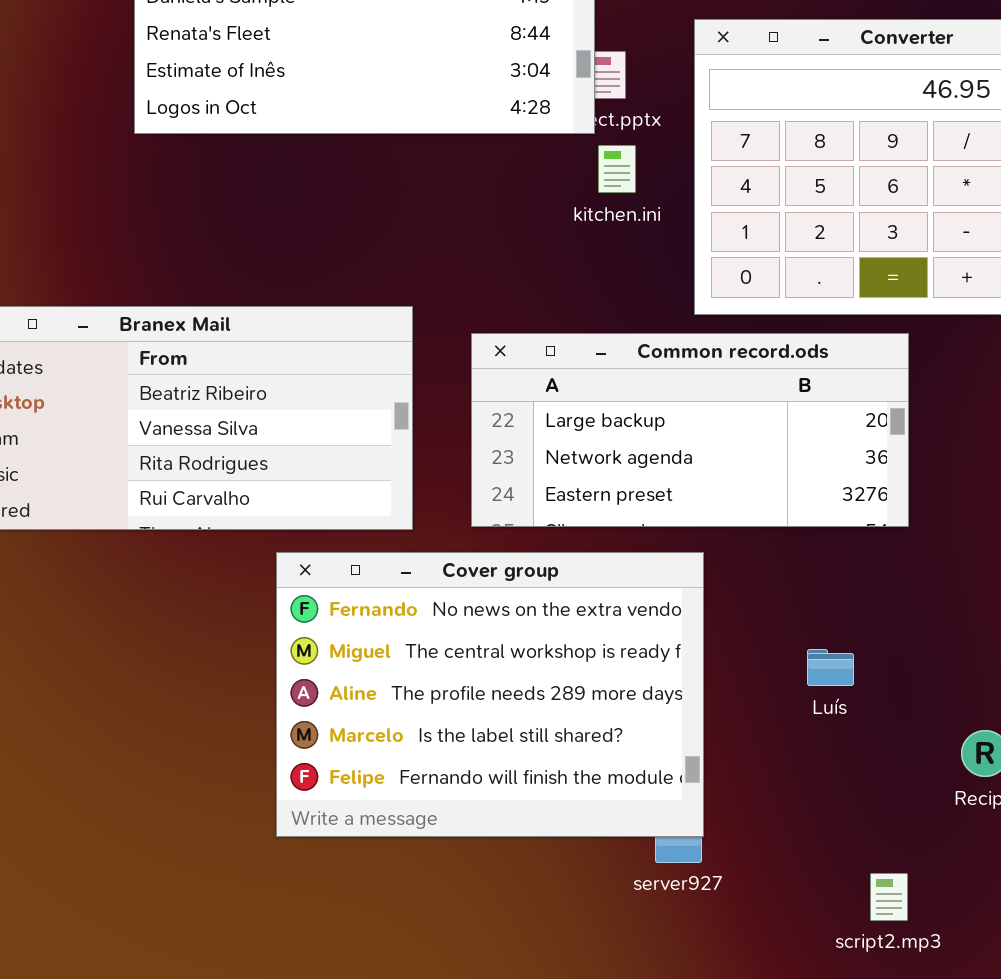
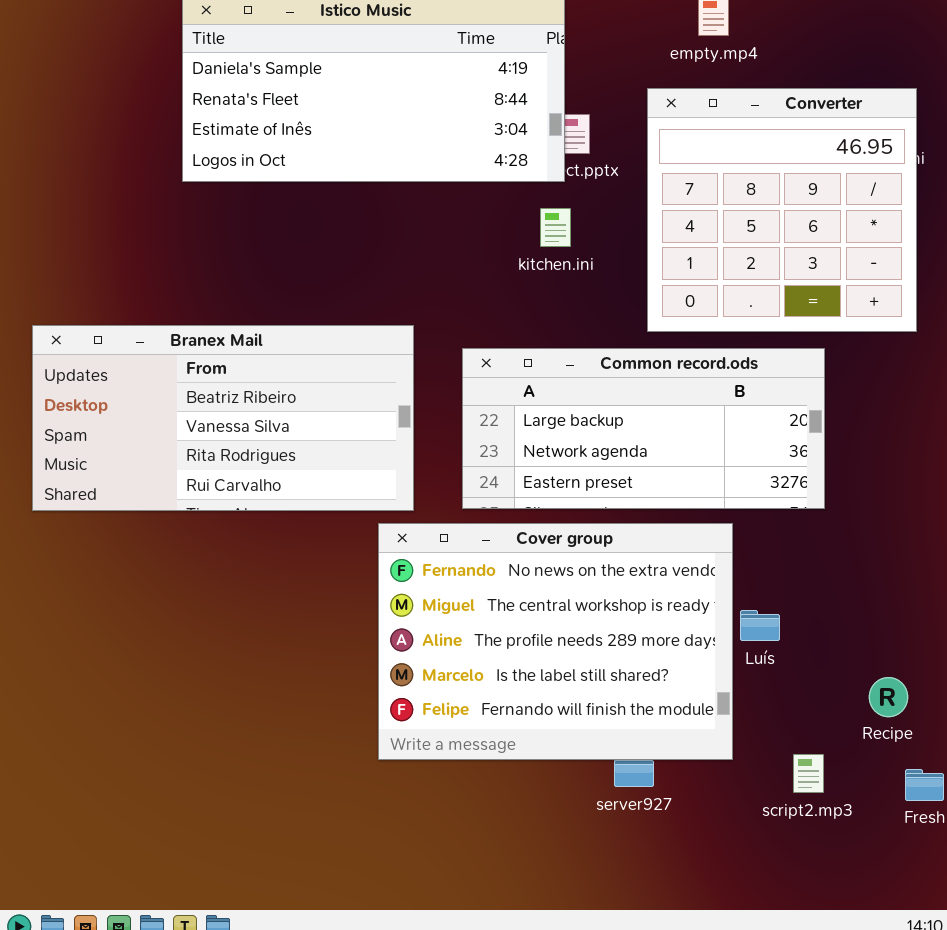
kitchen.ini: [598,145,636,193] -> [540,208,571,247], moved
Cover group: [276,552,704,837] -> [378,523,733,760], moved
script2.mp3: [870,873,908,921] -> [793,754,824,793], moved

